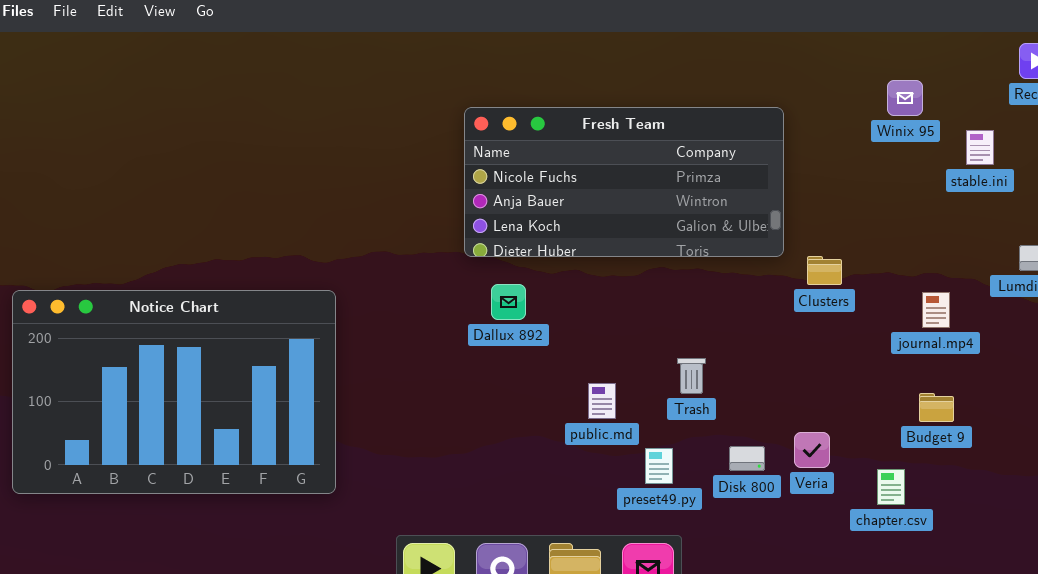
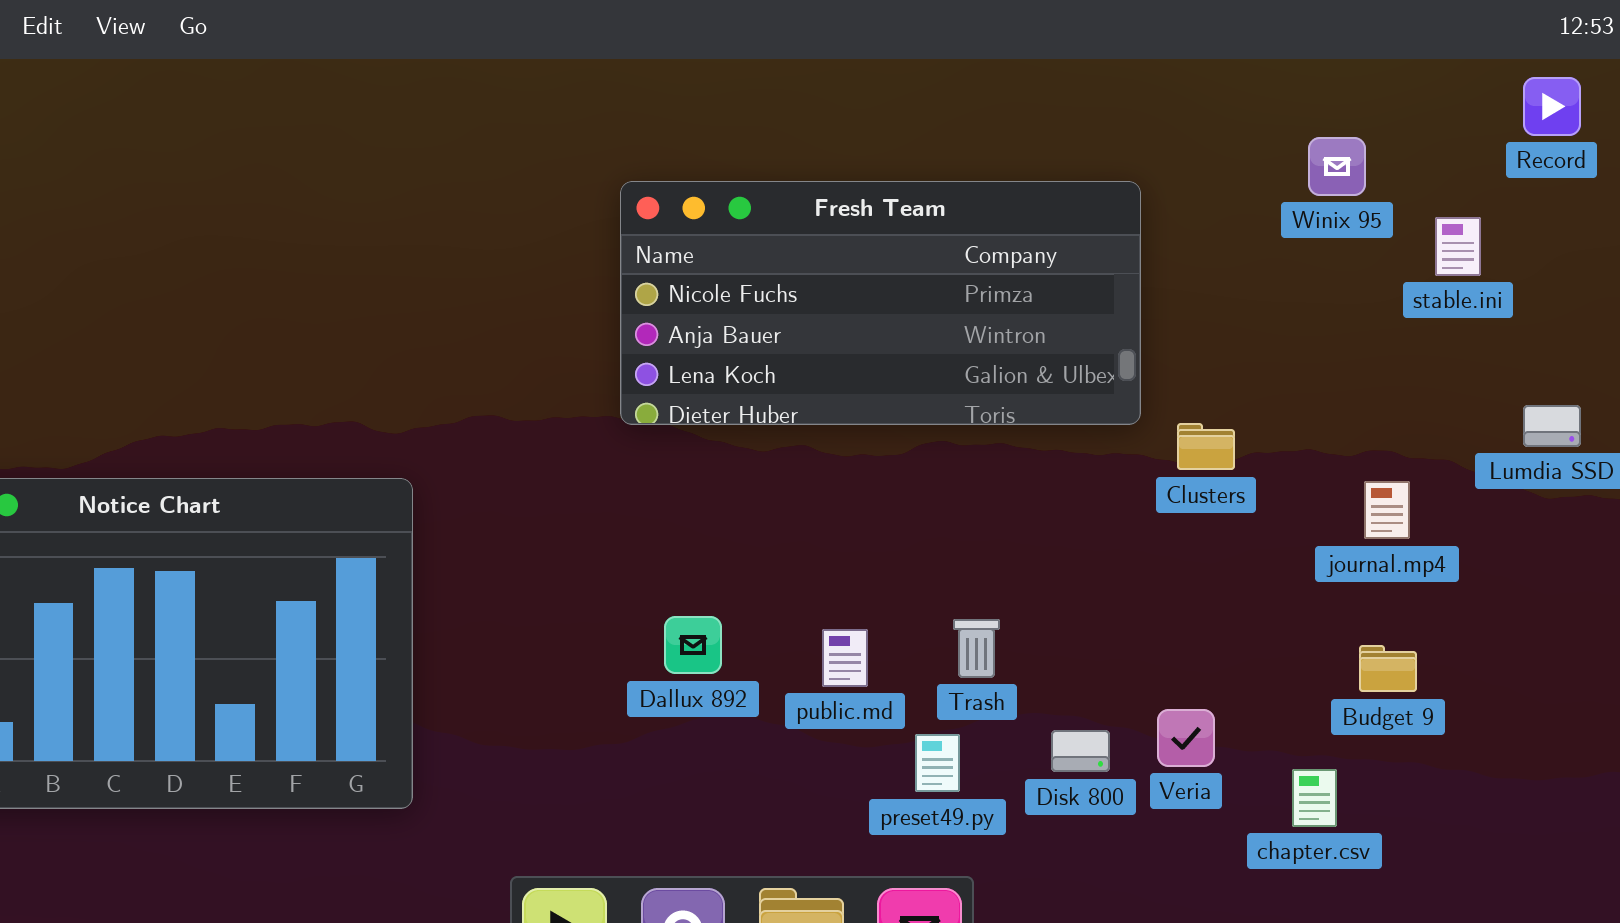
Dallux 892: [491,284,526,320] -> [664,616,722,674], moved
Trash: [677,358,706,394] -> [953,619,1000,678], moved

